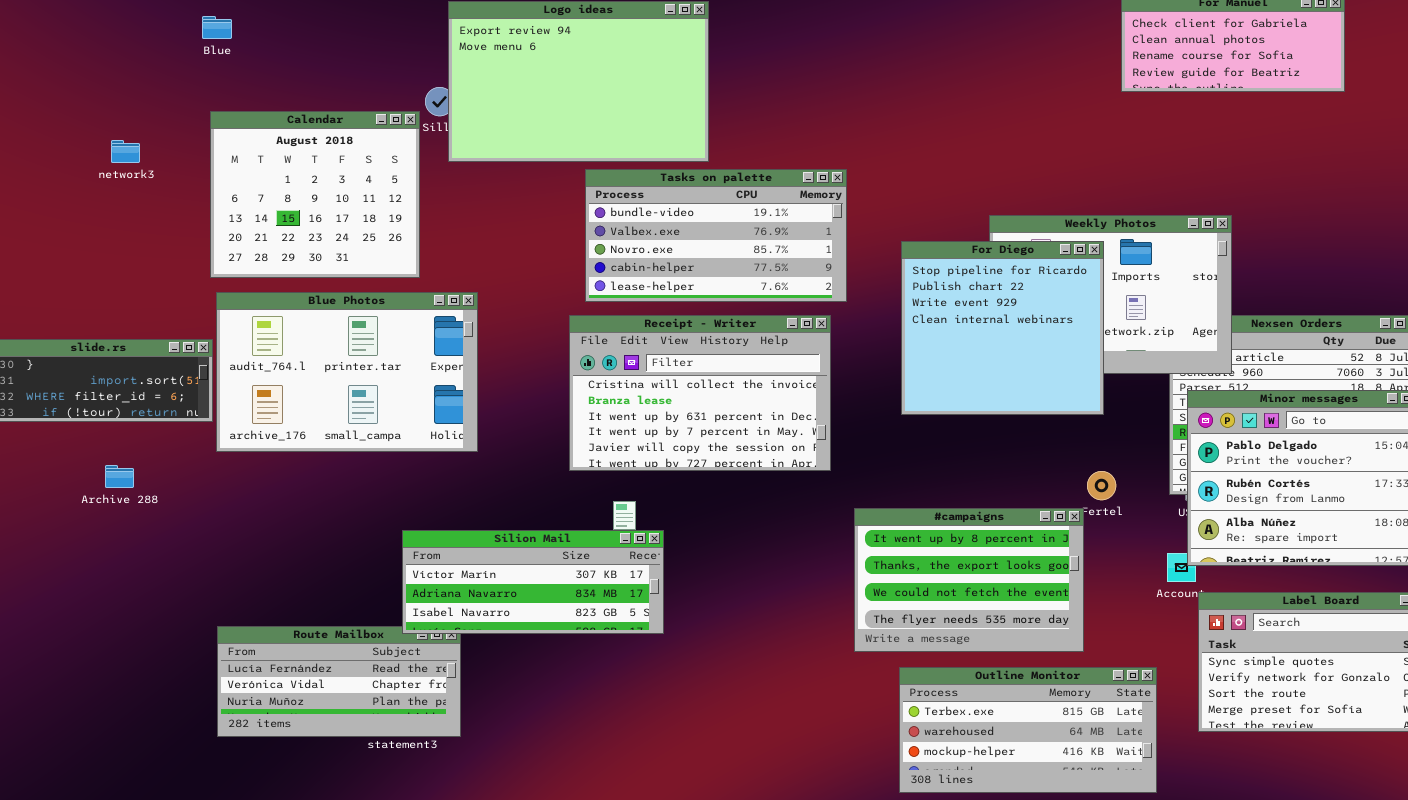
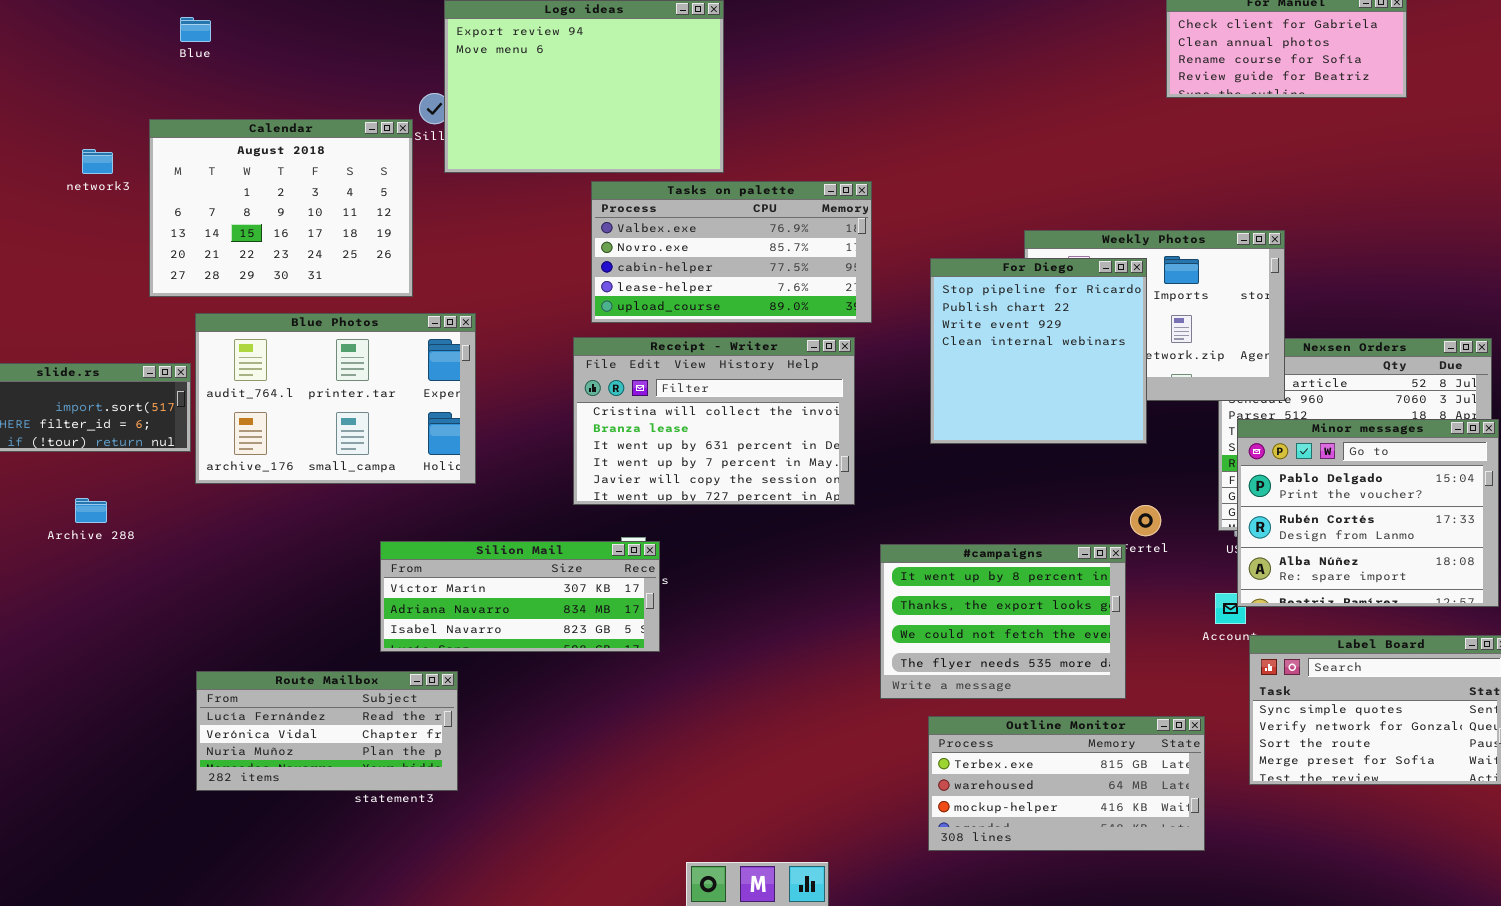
Calendar: [210,111,420,278] -> [149,119,413,297], resized
Tasks on palette: [585,169,847,302] -> [591,181,872,323], scrolled down 1 row
Silion Mail: [402,530,664,634] -> [380,541,660,652], moved

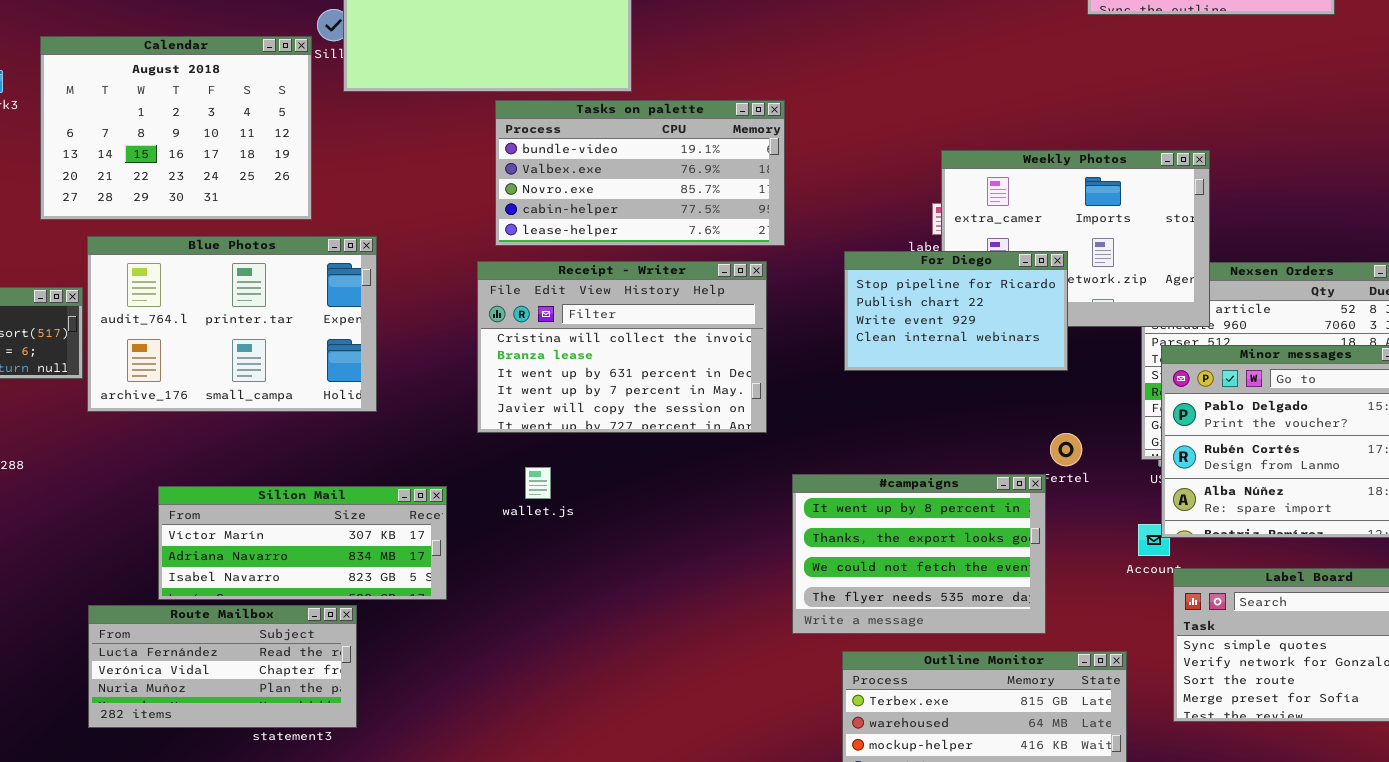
Tasks on palette: [591,181,872,323] -> [495,100,785,246], scrolled up 1 row
For Diego: [930,258,1147,444] -> [844,251,1068,371], resized
Silion Mail: [380,541,660,652] -> [158,486,447,600], moved

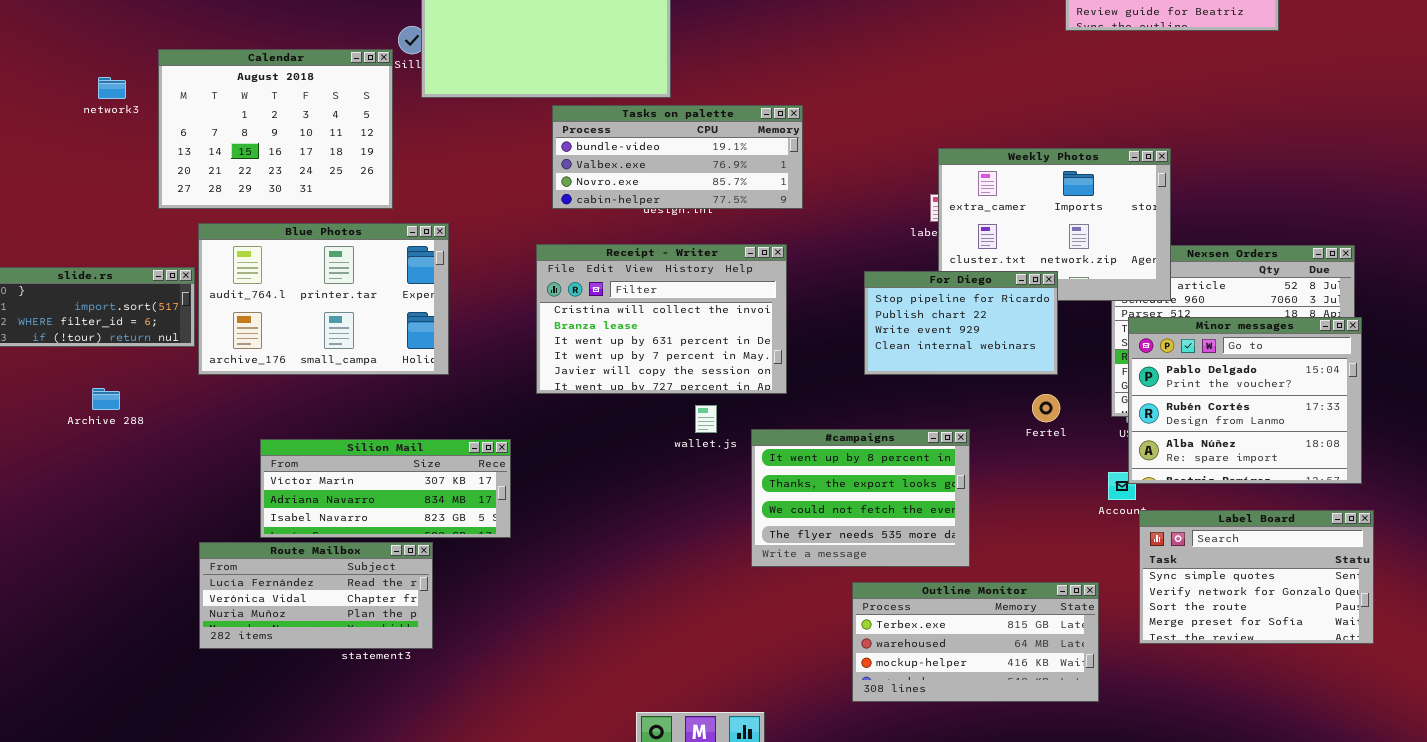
Tasks on palette: [495,100,785,246] -> [552,105,803,209], resized
For Diego: [844,251,1068,371] -> [864,271,1058,375], moved
wallet.js: [525,467,551,499] -> [695,405,717,433], moved
#campaigns: [792,474,1046,634] -> [751,429,970,567], moved

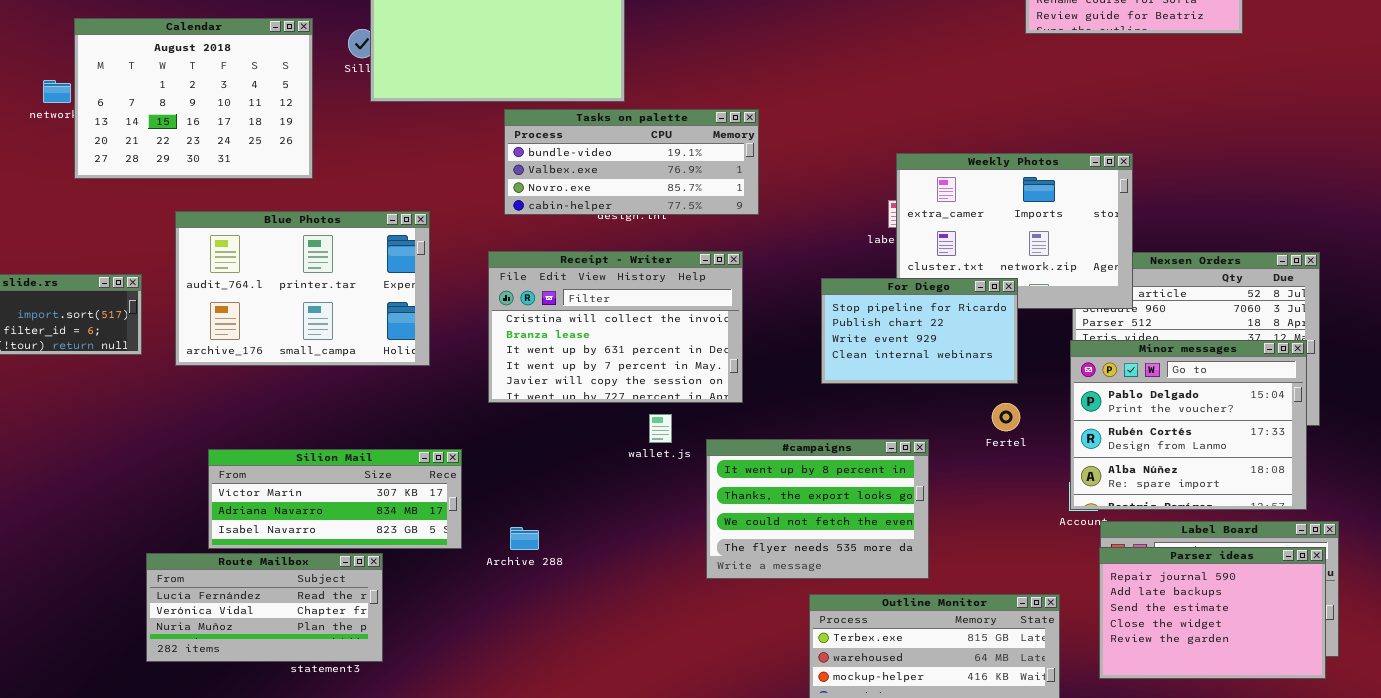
Calendar: [158,49,393,209] -> [74,18,313,179], moved
Blue Photos: [198,223,449,375] -> [175,211,430,366], moved
Minor messages: [1128,317,1362,484] -> [1070,340,1307,510], moved
Archive 288: [92,388,120,410] -> [510,527,539,550], moved
Parser ideas: none -> [1099,547,1326,679], opened

